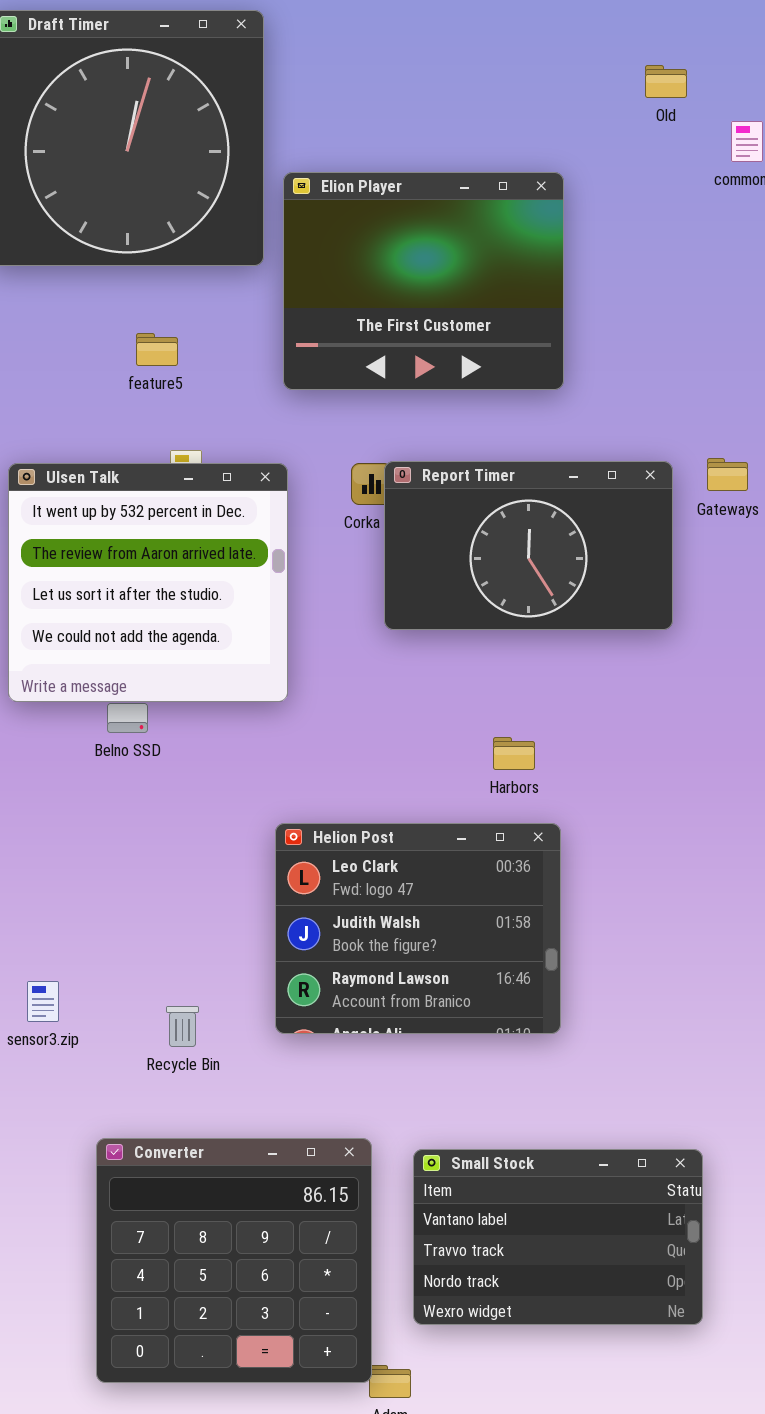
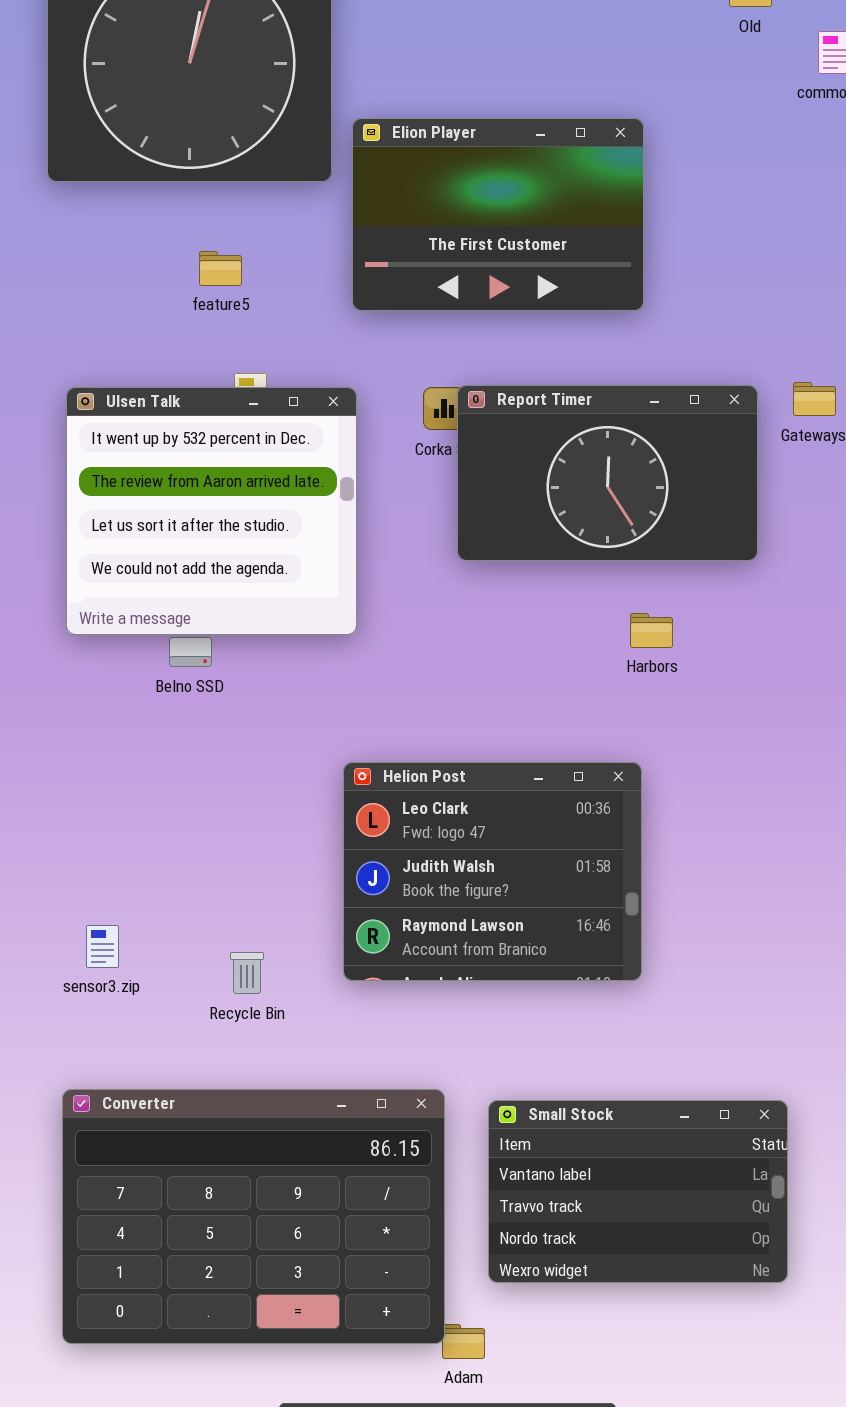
Elion Player: [283,172,564,390] -> [352,118,644,311], resized
Harbors: [493,737,535,770] -> [630,613,673,648], moved
Converter: [96,1138,372,1383] -> [62,1089,445,1344], resized

